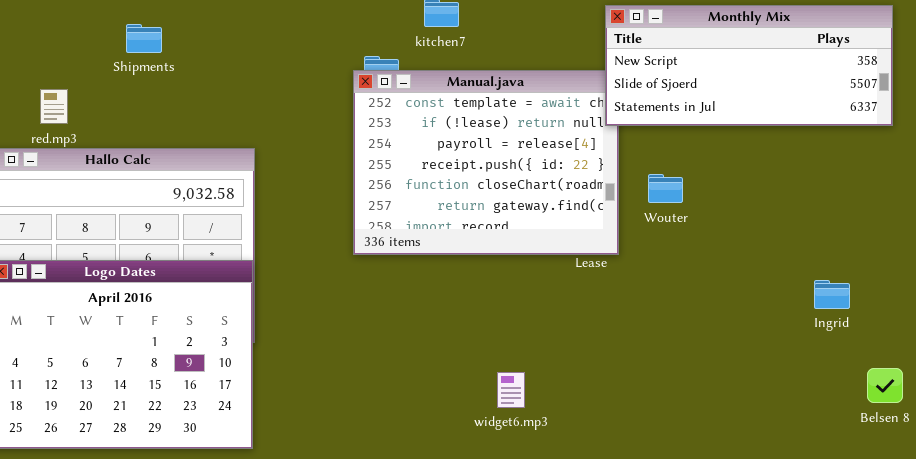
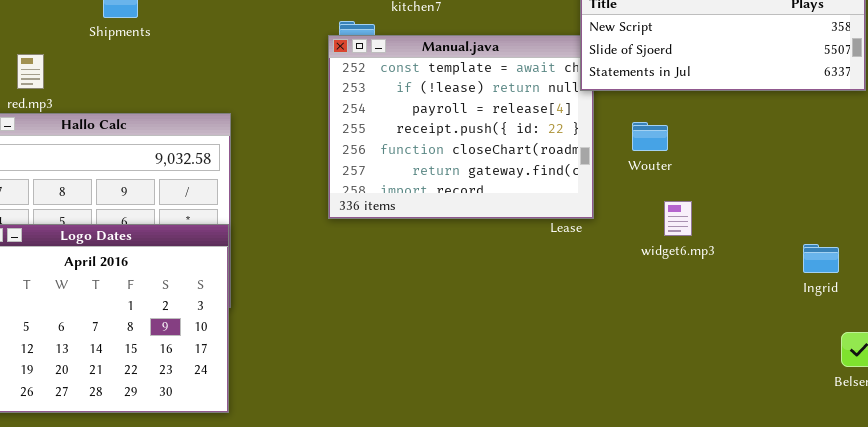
Wouter: [648,174,683,203] -> [632,122,668,151], moved
Ingrid: [814,280,850,309] -> [803,244,839,273], moved
widget6.mp3: [497,372,525,408] -> [664,201,692,236], moved

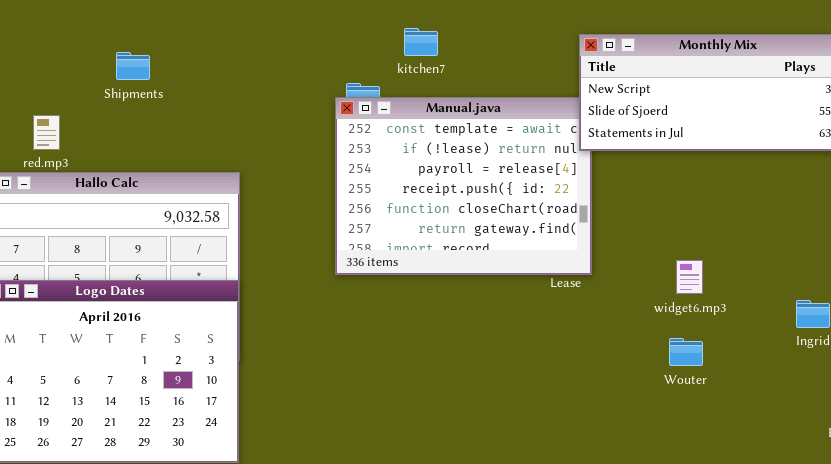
Wouter: [632,122,668,151] -> [669,338,703,366], moved
widget6.mp3: [664,201,692,236] -> [676,260,703,294], moved

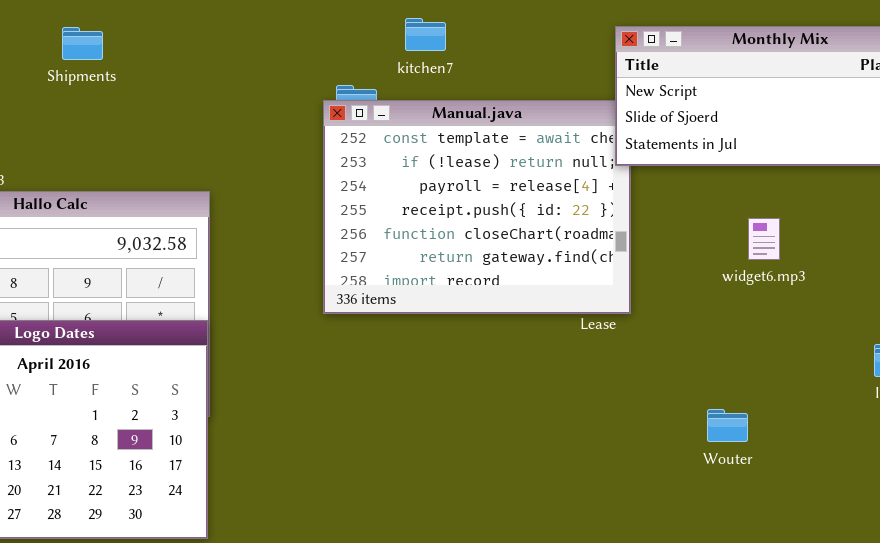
Shipments: [116,52,150,80] -> [62,27,103,60], moved
widget6.mp3: [676,260,703,294] -> [748,218,780,260], moved
Wouter: [669,338,703,366] -> [707,409,748,442], moved

